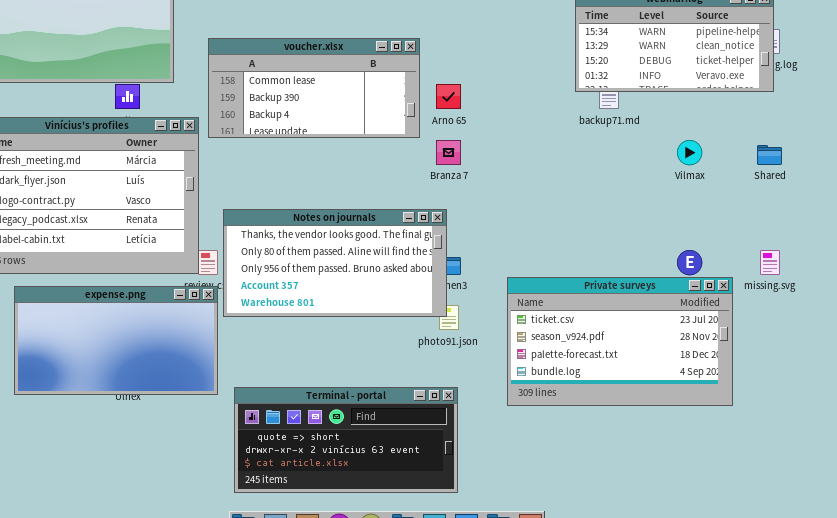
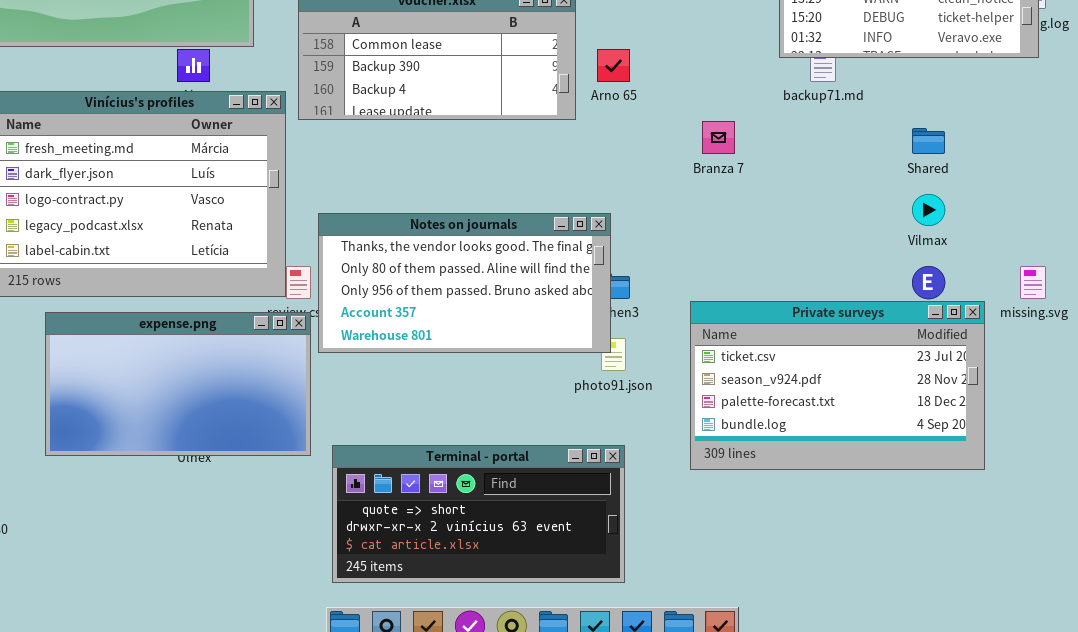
Branza 7: [436,140,461,165] -> [702,121,735,154], moved
Vilmax: [677,140,702,165] -> [912,194,945,226], moved
Shared: [757,145,782,165] -> [912,128,945,154], moved

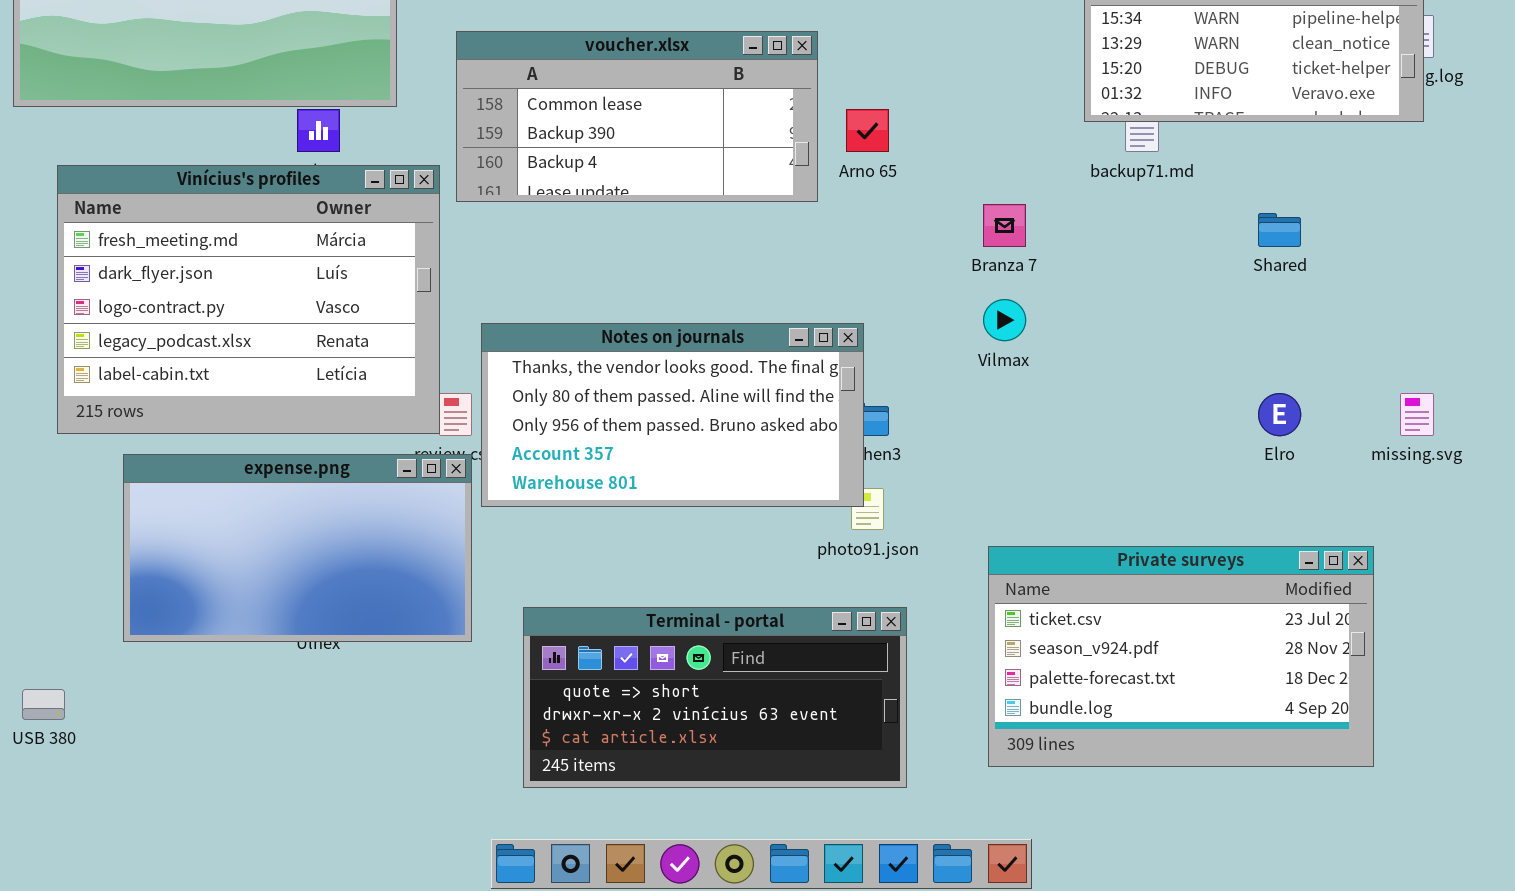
Vilmax: [912,194,945,226] -> [983,299,1026,341], moved
Private surveys: [690,301,985,470] -> [988,546,1374,767], moved
Terminal - portal: [332,445,625,583] -> [523,607,907,788], moved

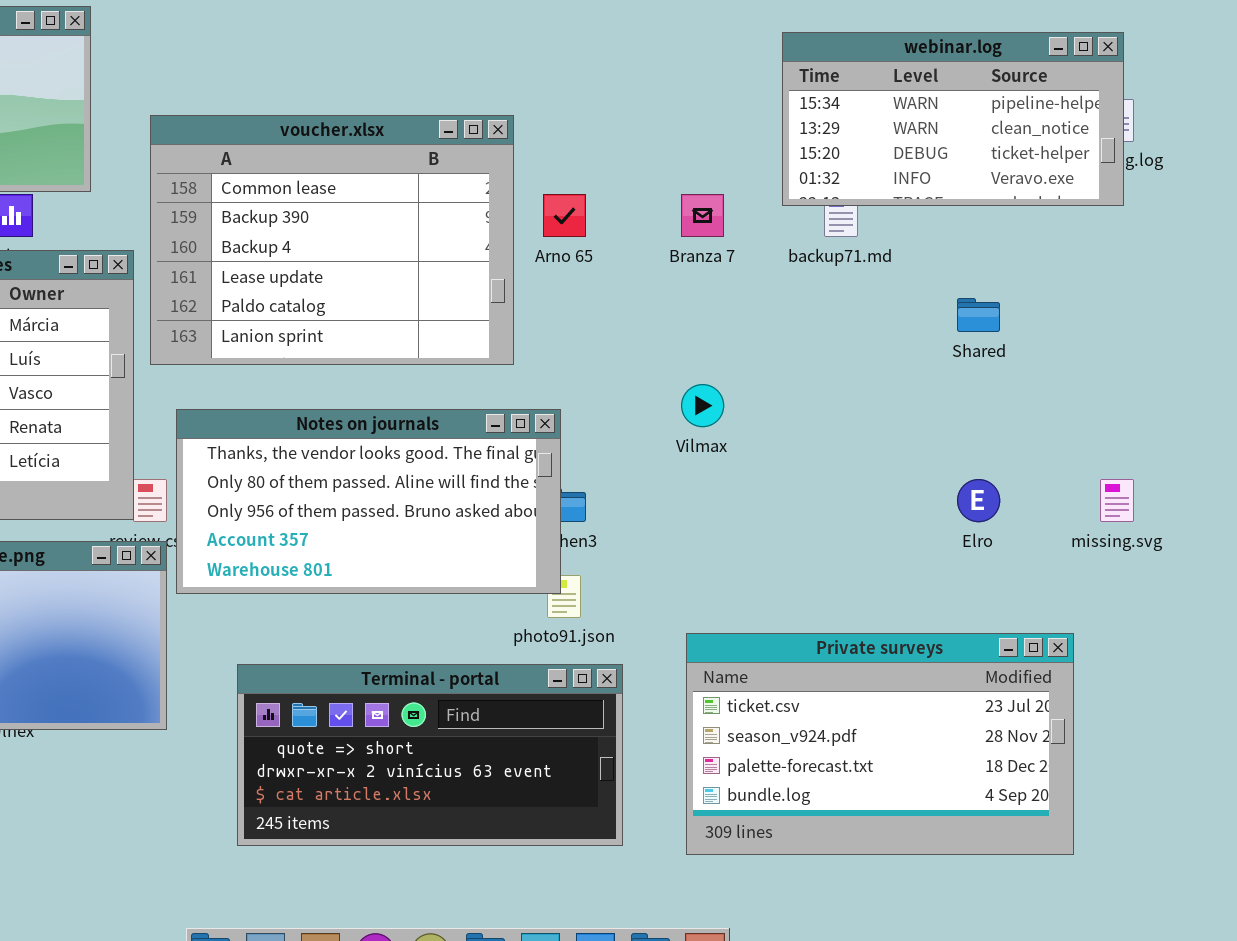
voucher.xlsx: [456,31,818,202] -> [150,115,514,365], resized
Branza 7: [983,204,1026,247] -> [681,194,724,237], moved
Terminal - portal: [523,607,907,788] -> [237,664,623,846], moved

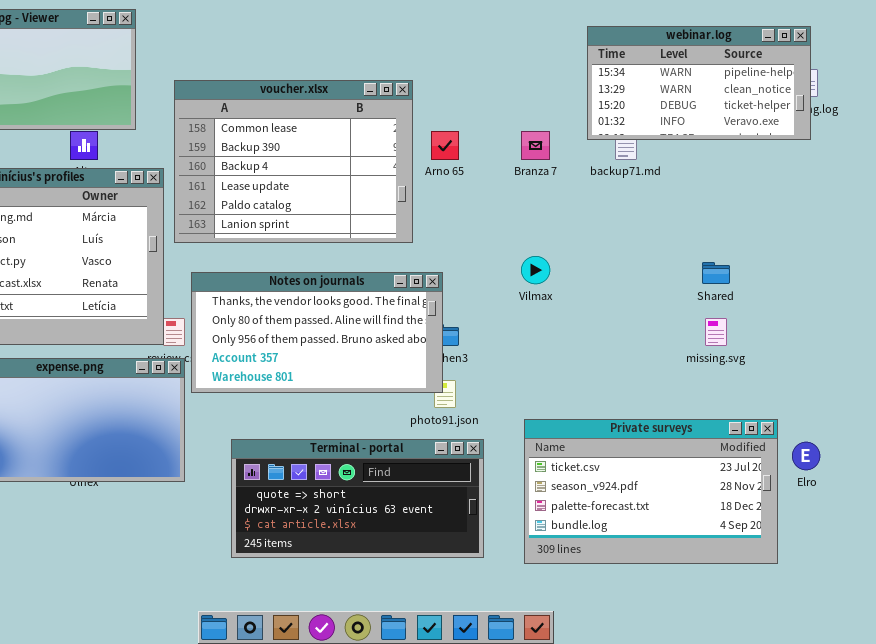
Shared: [957,298,1000,332] -> [702,262,730,284], moved
Elro: [957,479,1000,522] -> [792,442,820,470], moved
missing.svg: [1100,479,1134,522] -> [705,318,727,346], moved

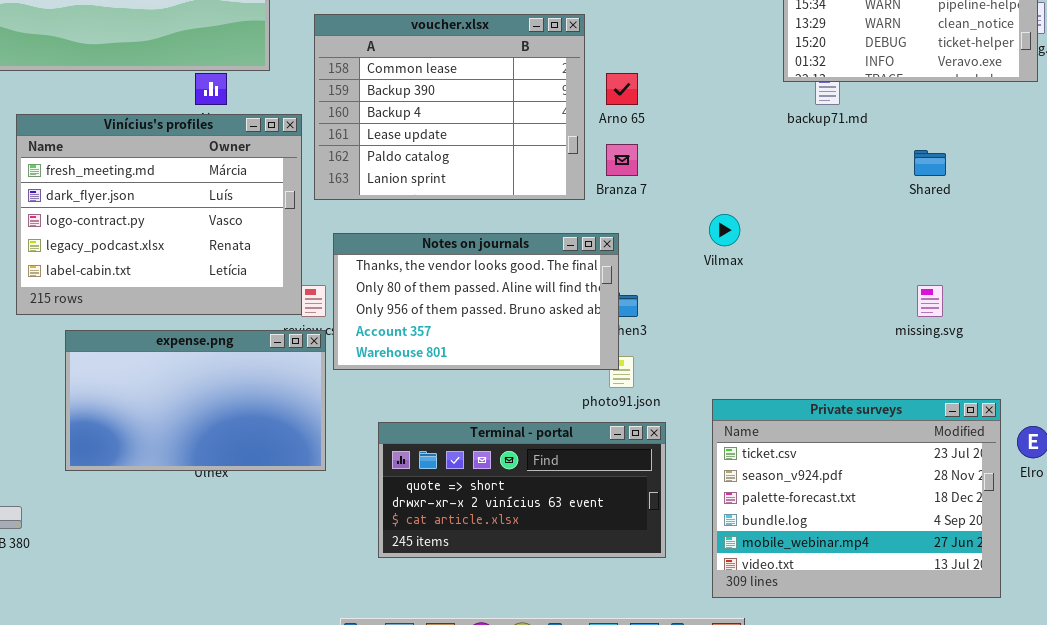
Branza 7: [521,131,550,160] -> [606,144,638,176], moved
Shared: [702,262,730,284] -> [914,150,946,176], moved
Private surveys: [524,419,778,564] -> [712,399,1001,598], resized

